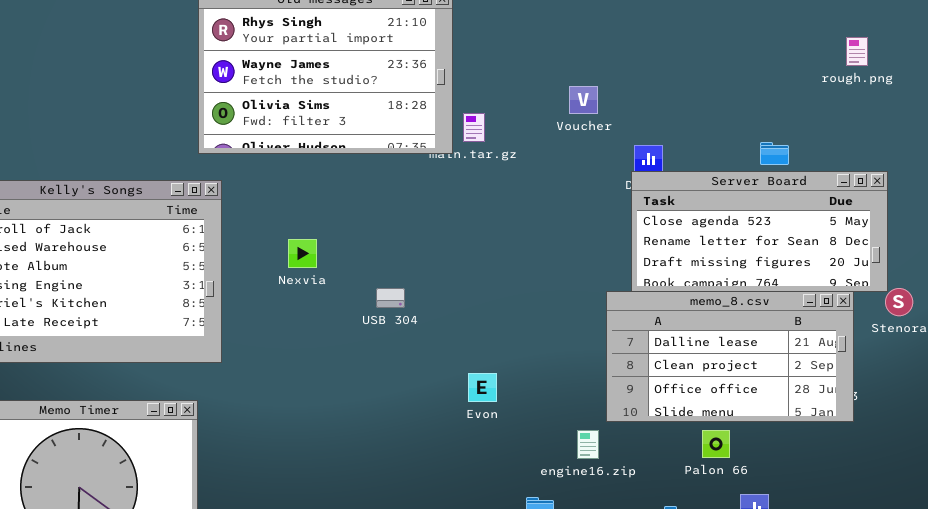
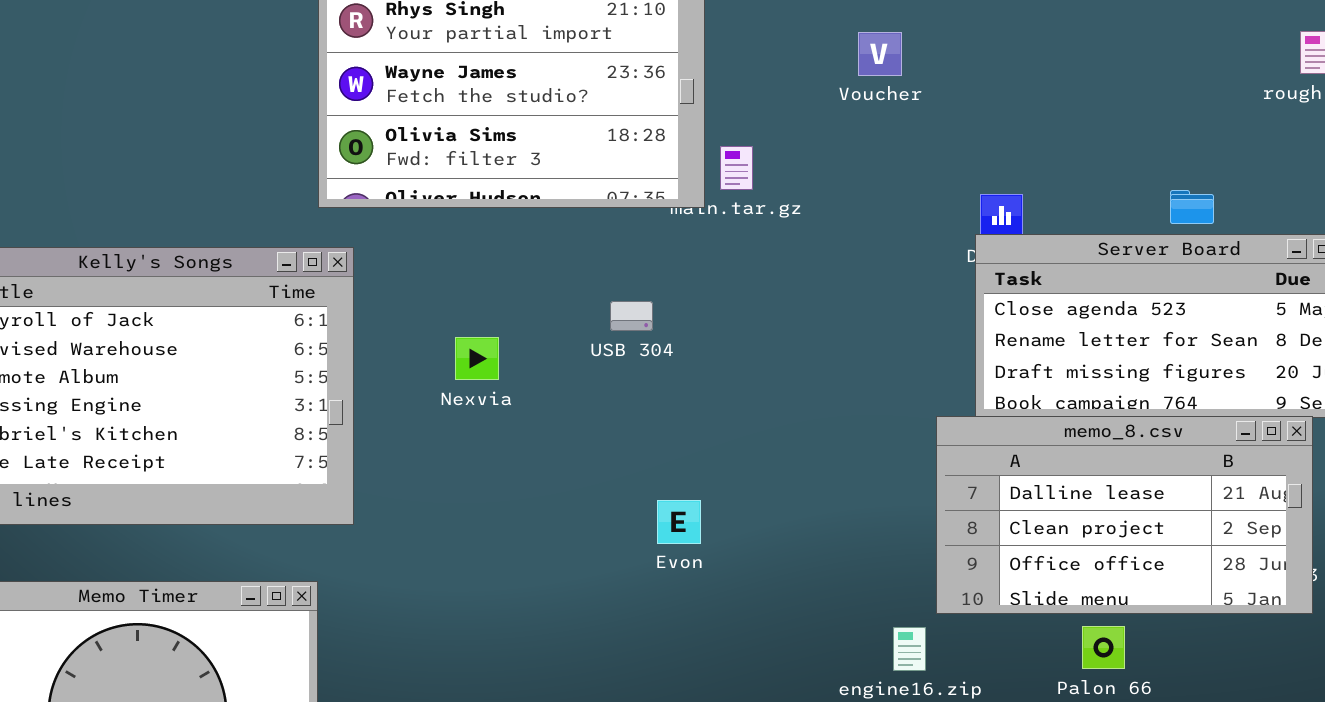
Voucher: [569,86,598,114] -> [858,32,902,76], moved
USB 304: [376,288,405,308] -> [610,301,653,331], moved
Evon: [468,373,497,402] -> [657,500,701,544], moved

